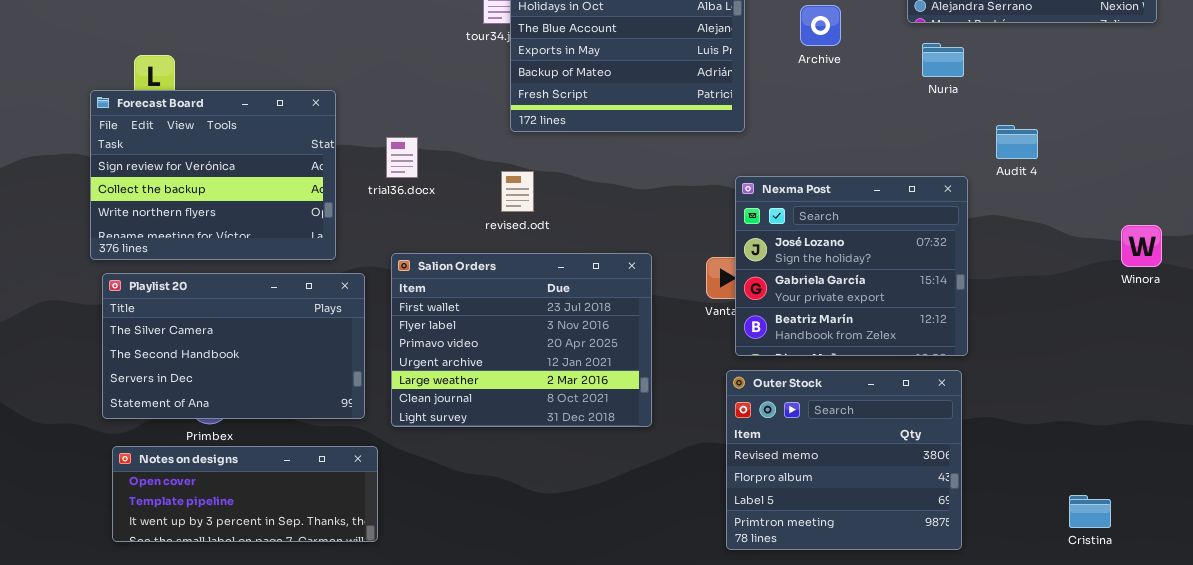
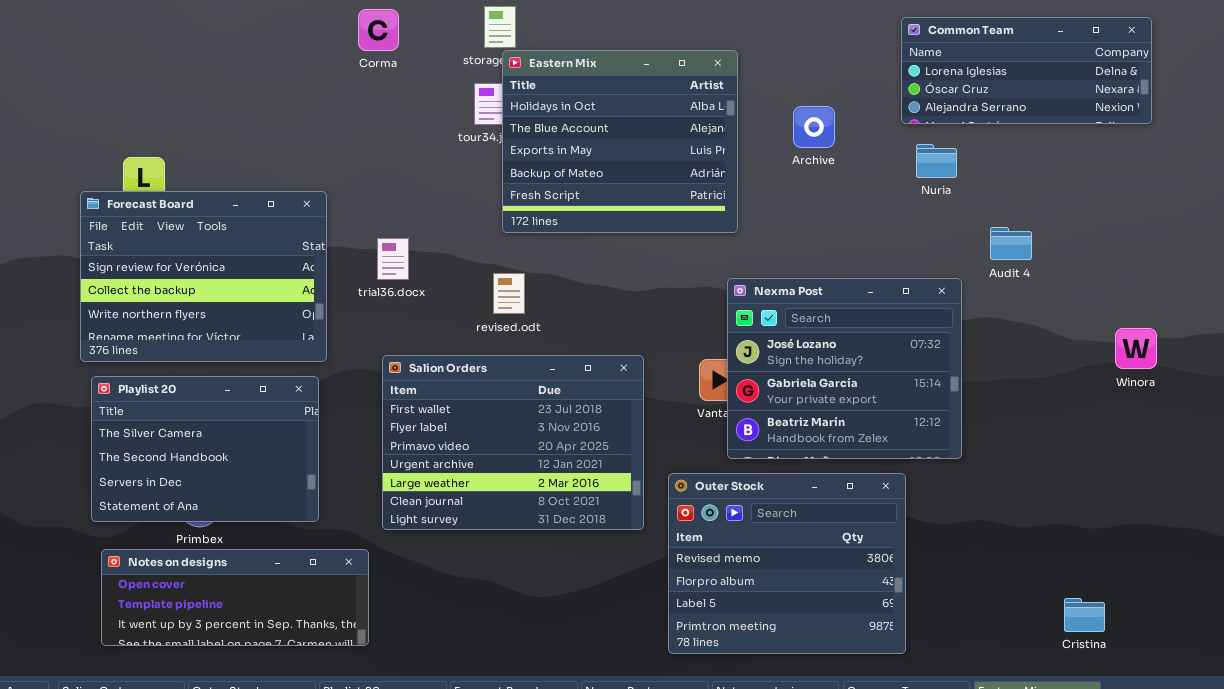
Playlist 20: [102,273,365,419] -> [91,376,319,522], resized
Outer Stock: [726,370,962,550] -> [668,473,906,654], moved

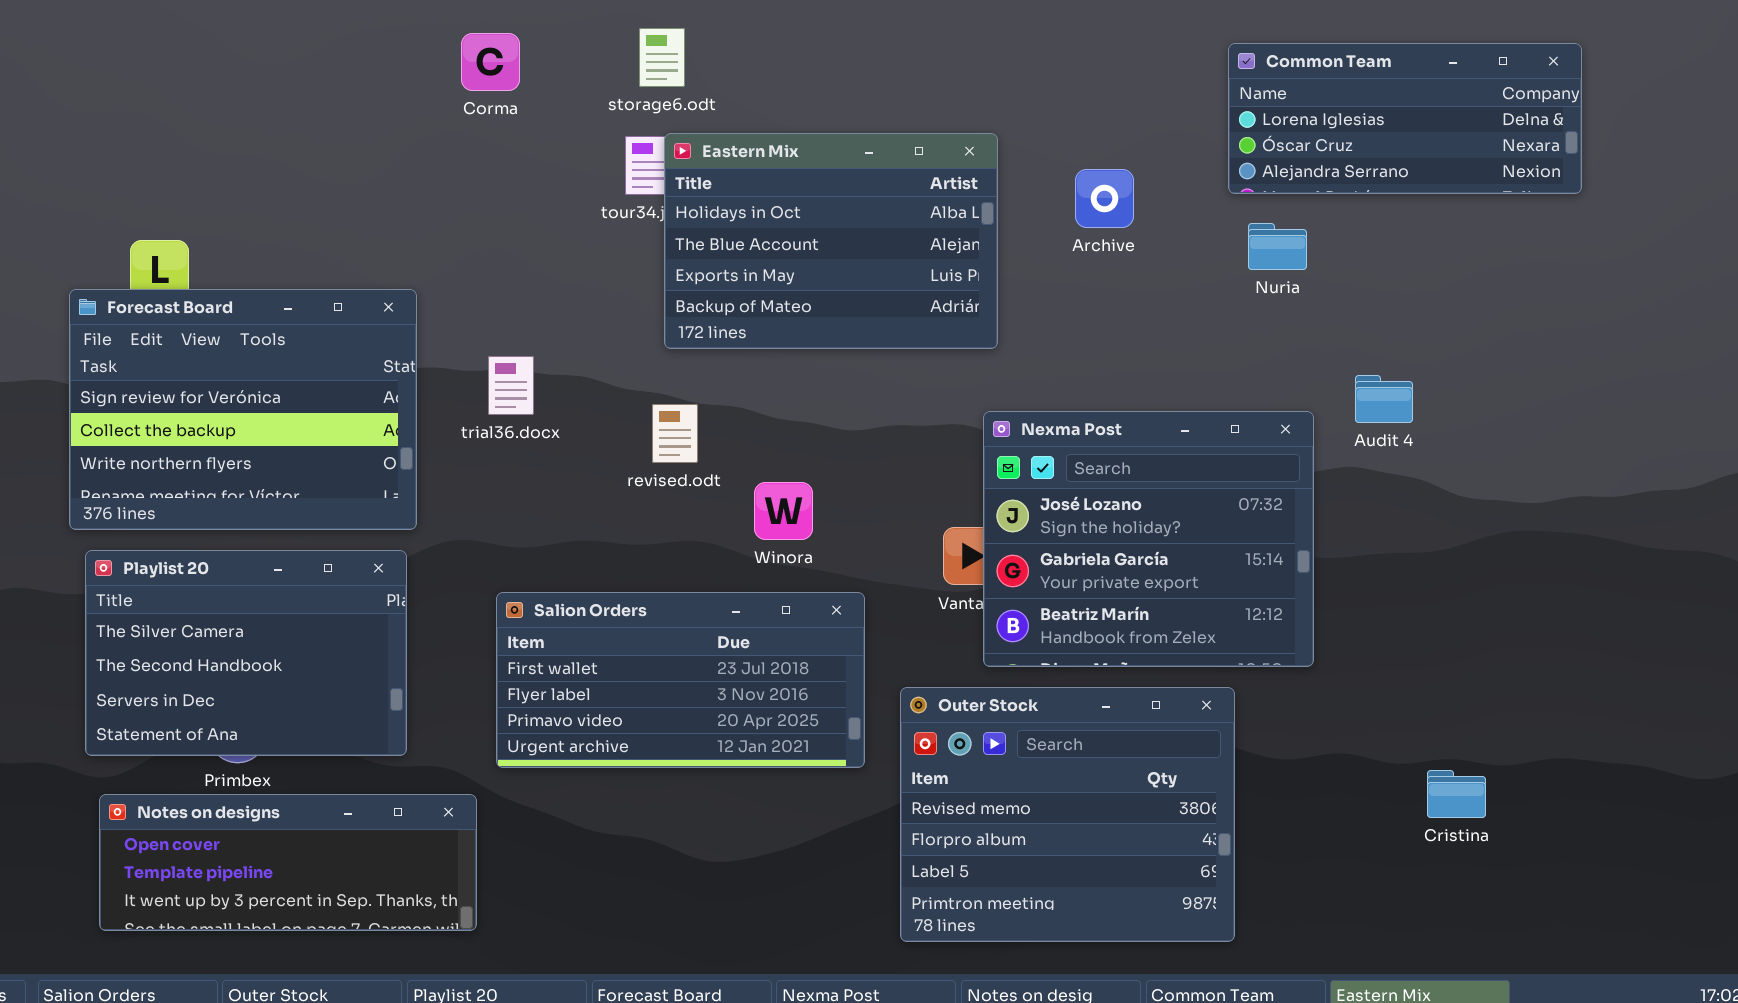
Eastern Mix: [502,50,738,233] -> [664,133,998,349], resized
Audit 4: [990,227,1032,260] -> [1355,375,1413,423], moved
Winora: [1115,328,1157,369] -> [754,482,813,540], moved
Salion Orders: [382,355,644,530] -> [496,592,865,768], resized
Cristina: [1064,598,1105,632] -> [1427,770,1486,818], moved

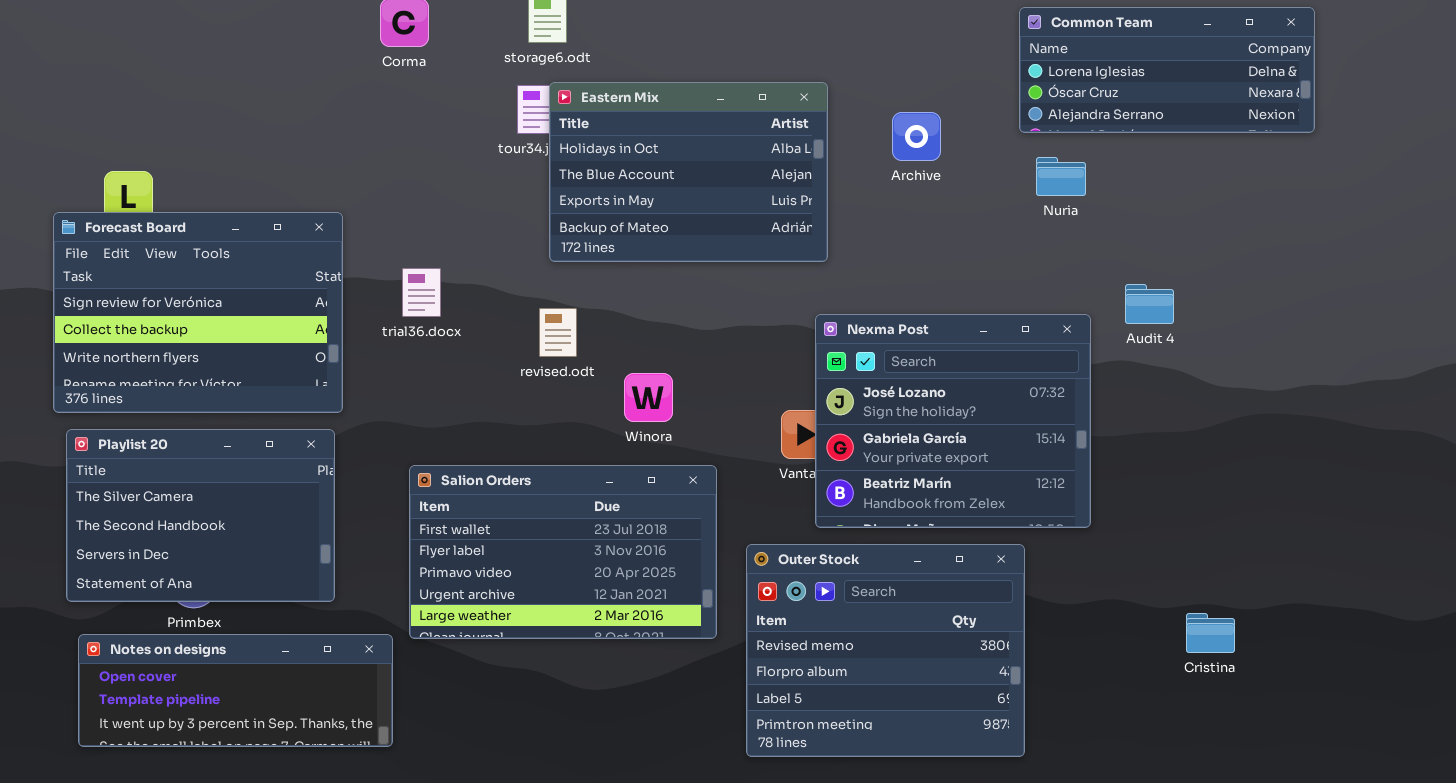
Salion Orders: [496,592,865,768] -> [409,465,717,639], resized

